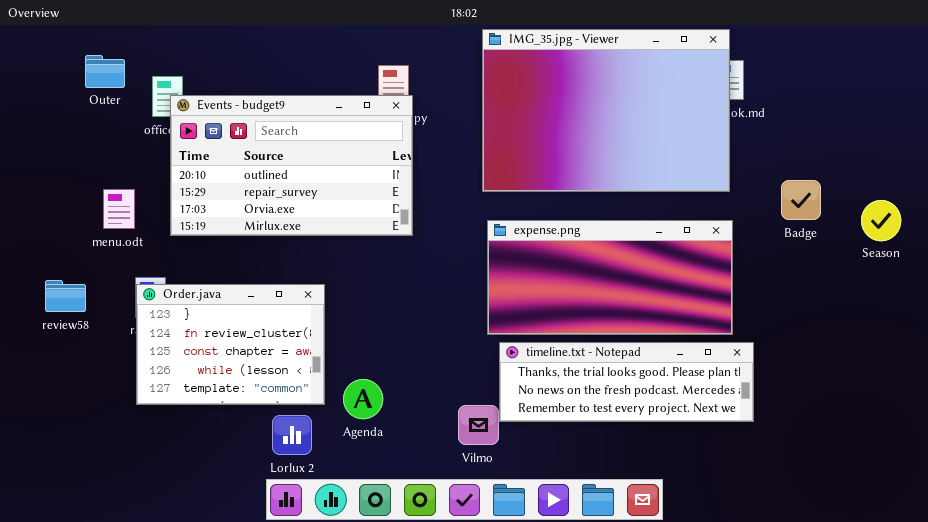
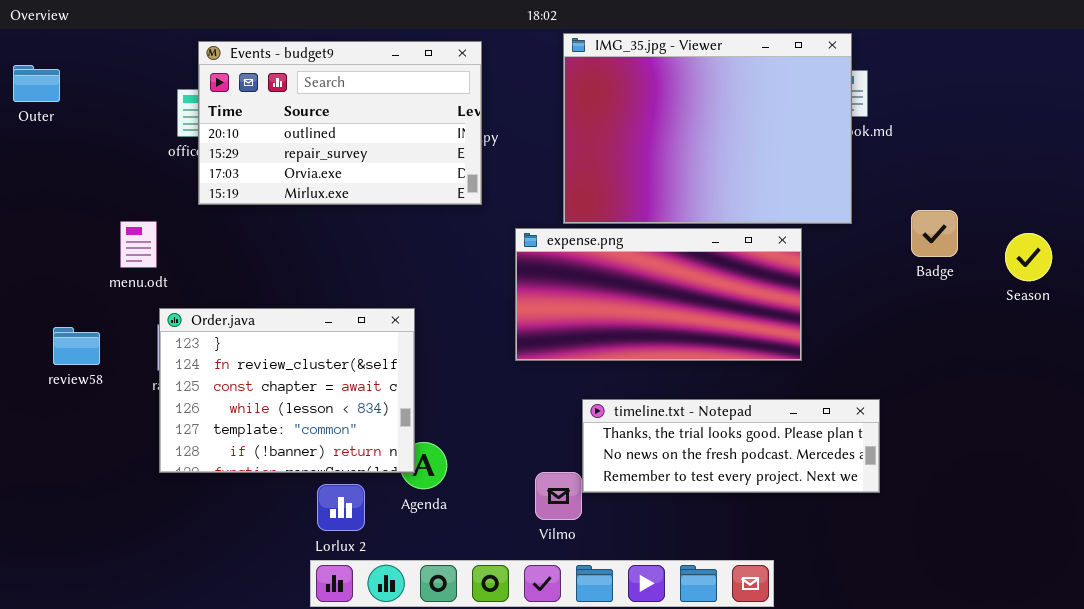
Outer: [85,55,125,88] -> [13,65,60,102], moved
Events - budget9: [170,95,413,236] -> [198,41,482,205], moved
expense.png: [487,220,733,335] -> [515,228,802,361], moved
Order.java: [136,284,325,405] -> [159,308,415,473], resized

